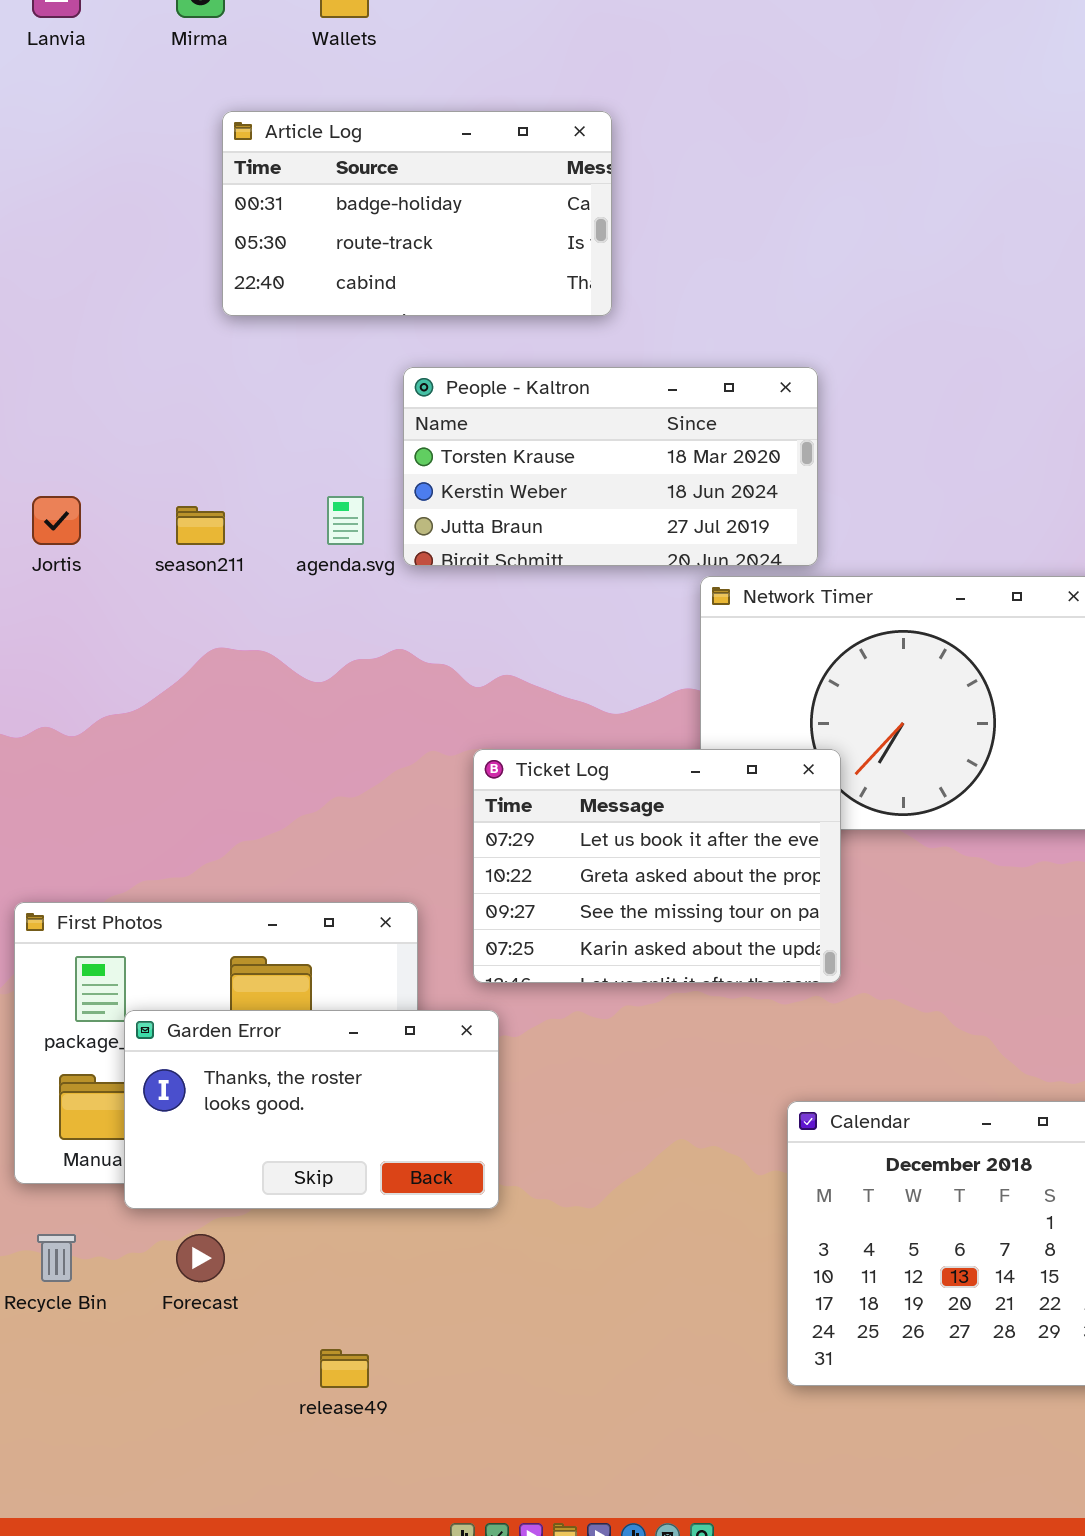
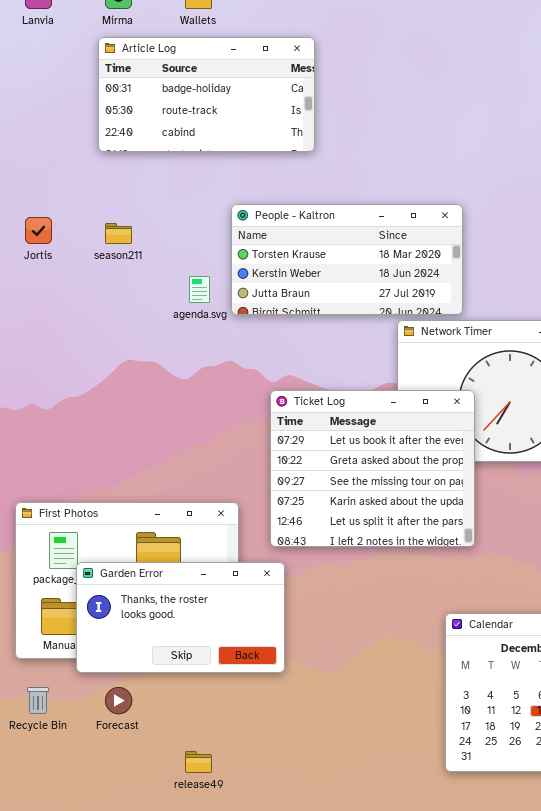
Article Log: [222,111,612,316] -> [98,37,315,152], moved
Jortis: [32,496,81,545] -> [25,217,52,244], moved
season211: [176,506,225,545] -> [105,223,132,244], moved
Ticket Log: [473,749,841,983] -> [270,390,475,547], resized

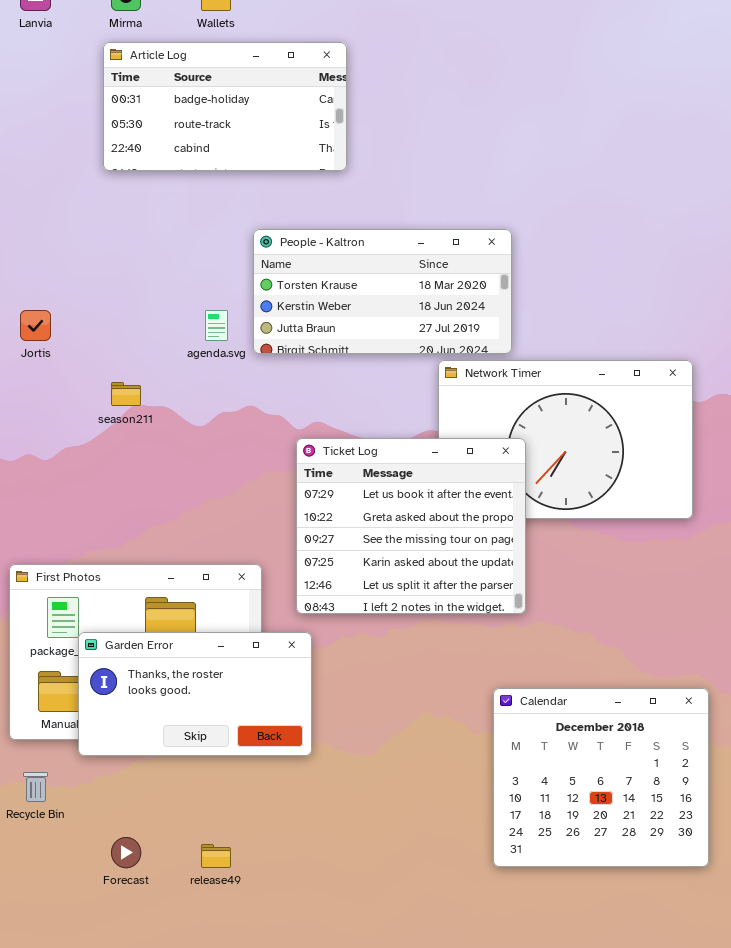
Jortis: [25,217,52,244] -> [20,310,51,341], moved
season211: [105,223,132,244] -> [111,382,141,406], moved
Forecast: [105,687,132,714] -> [111,837,141,868], moved

